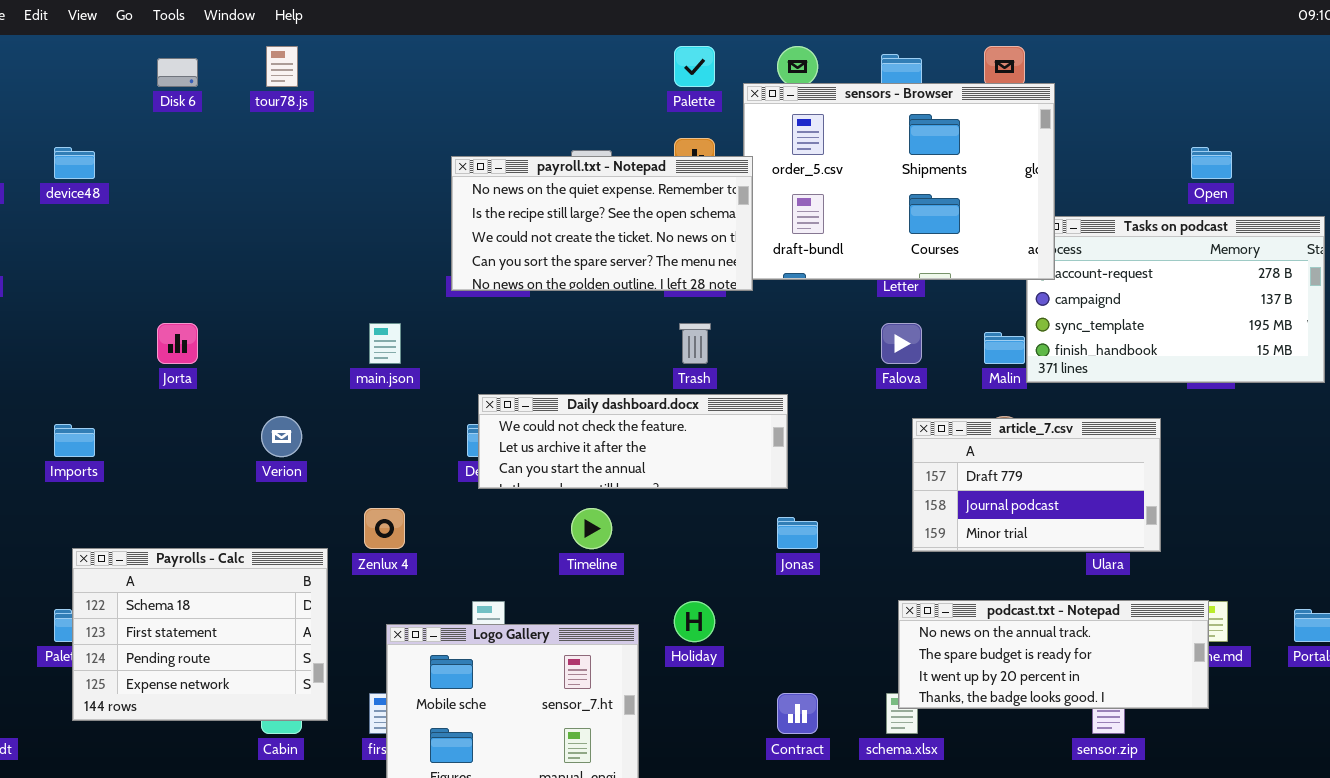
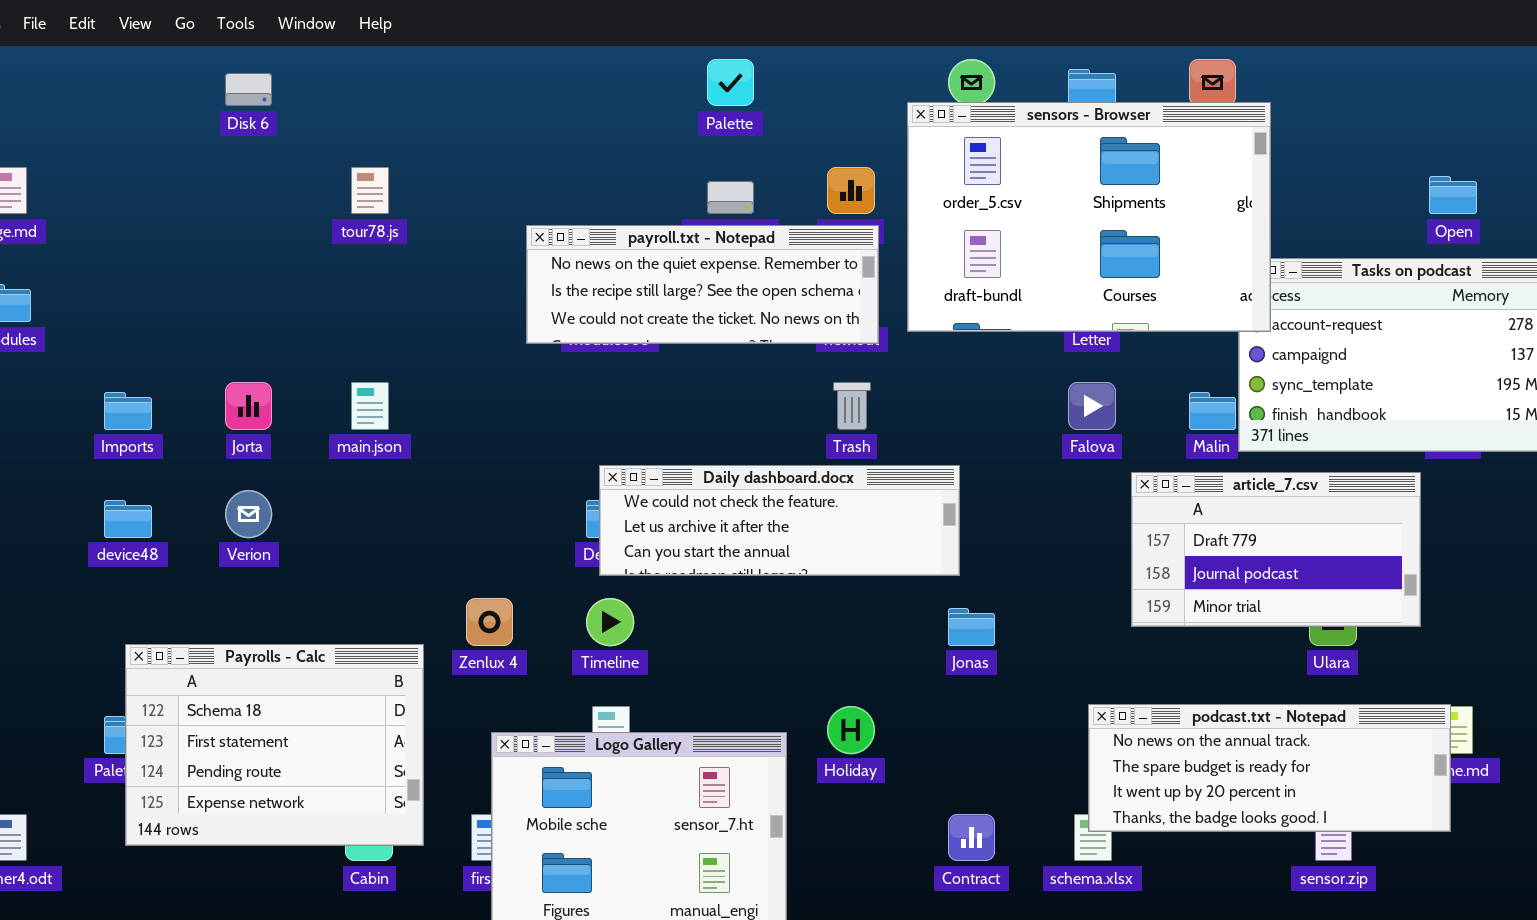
tour78.js: [266,46,298,87] -> [351,167,389,214], moved
Palette: [674,46,715,87] -> [707,59,754,106], moved
device48: [54,147,95,179] -> [104,500,152,538], moved
payroll.txt - Notepad: [451,156,753,291] -> [526,225,879,344], moved, resized
main.json: [369,323,401,364] -> [351,382,389,430], moved
Verion: [261,416,302,457] -> [225,490,272,538], moved
article_7.csv: [912,418,1161,552] -> [1131,472,1421,627], moved
Imports: [54,424,95,457] -> [104,392,152,430], moved
Timeline: [571,508,612,549] -> [586,598,634,646], moved

